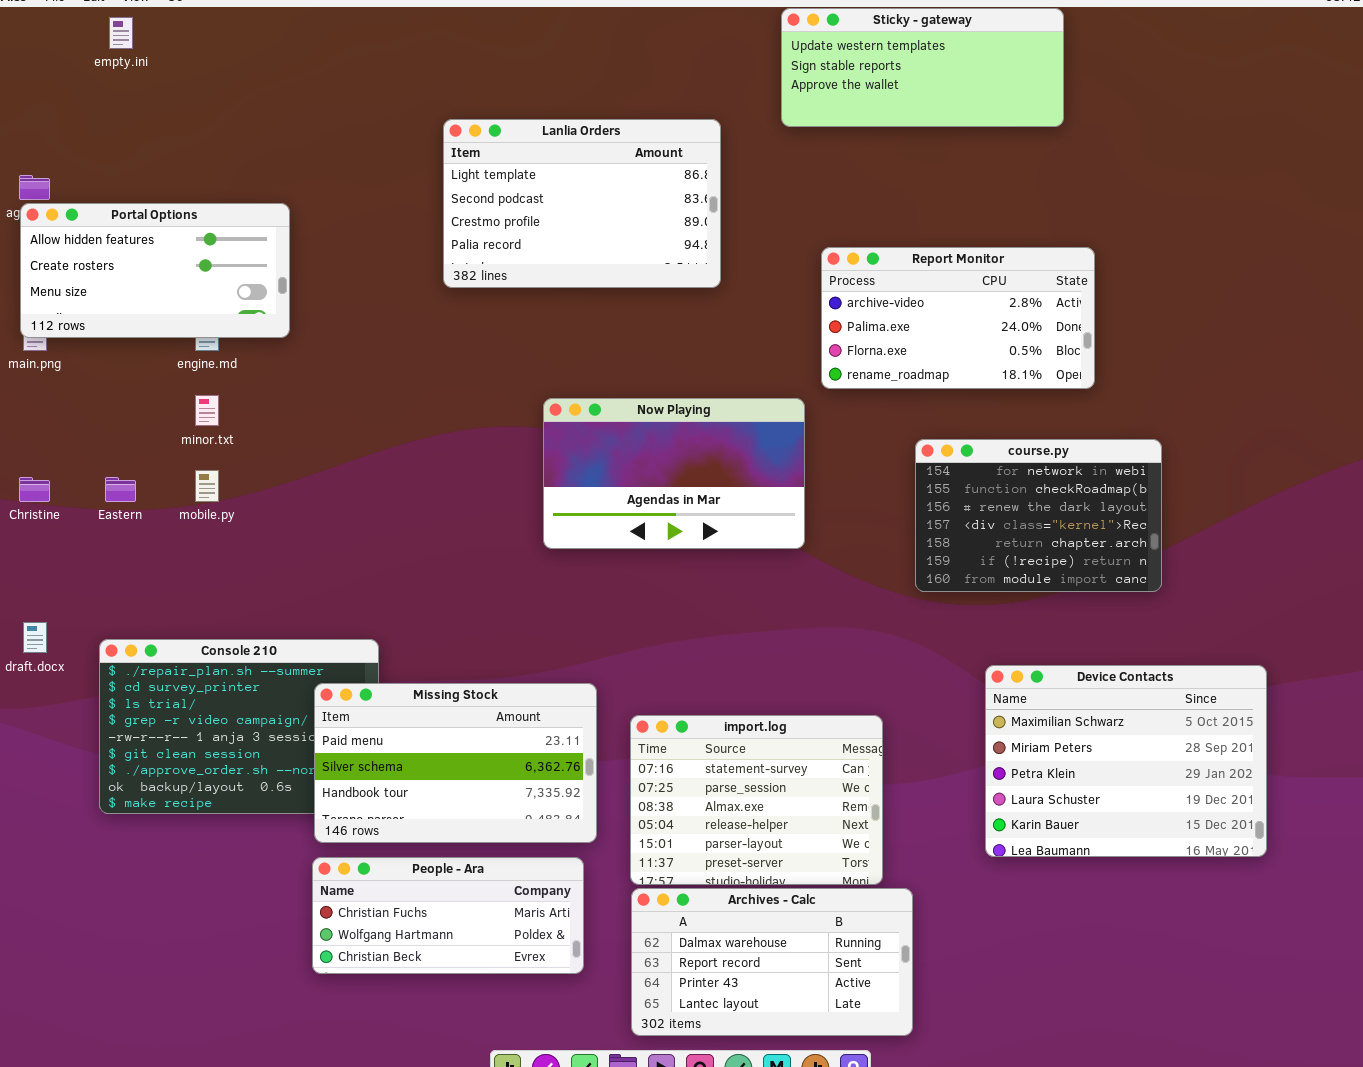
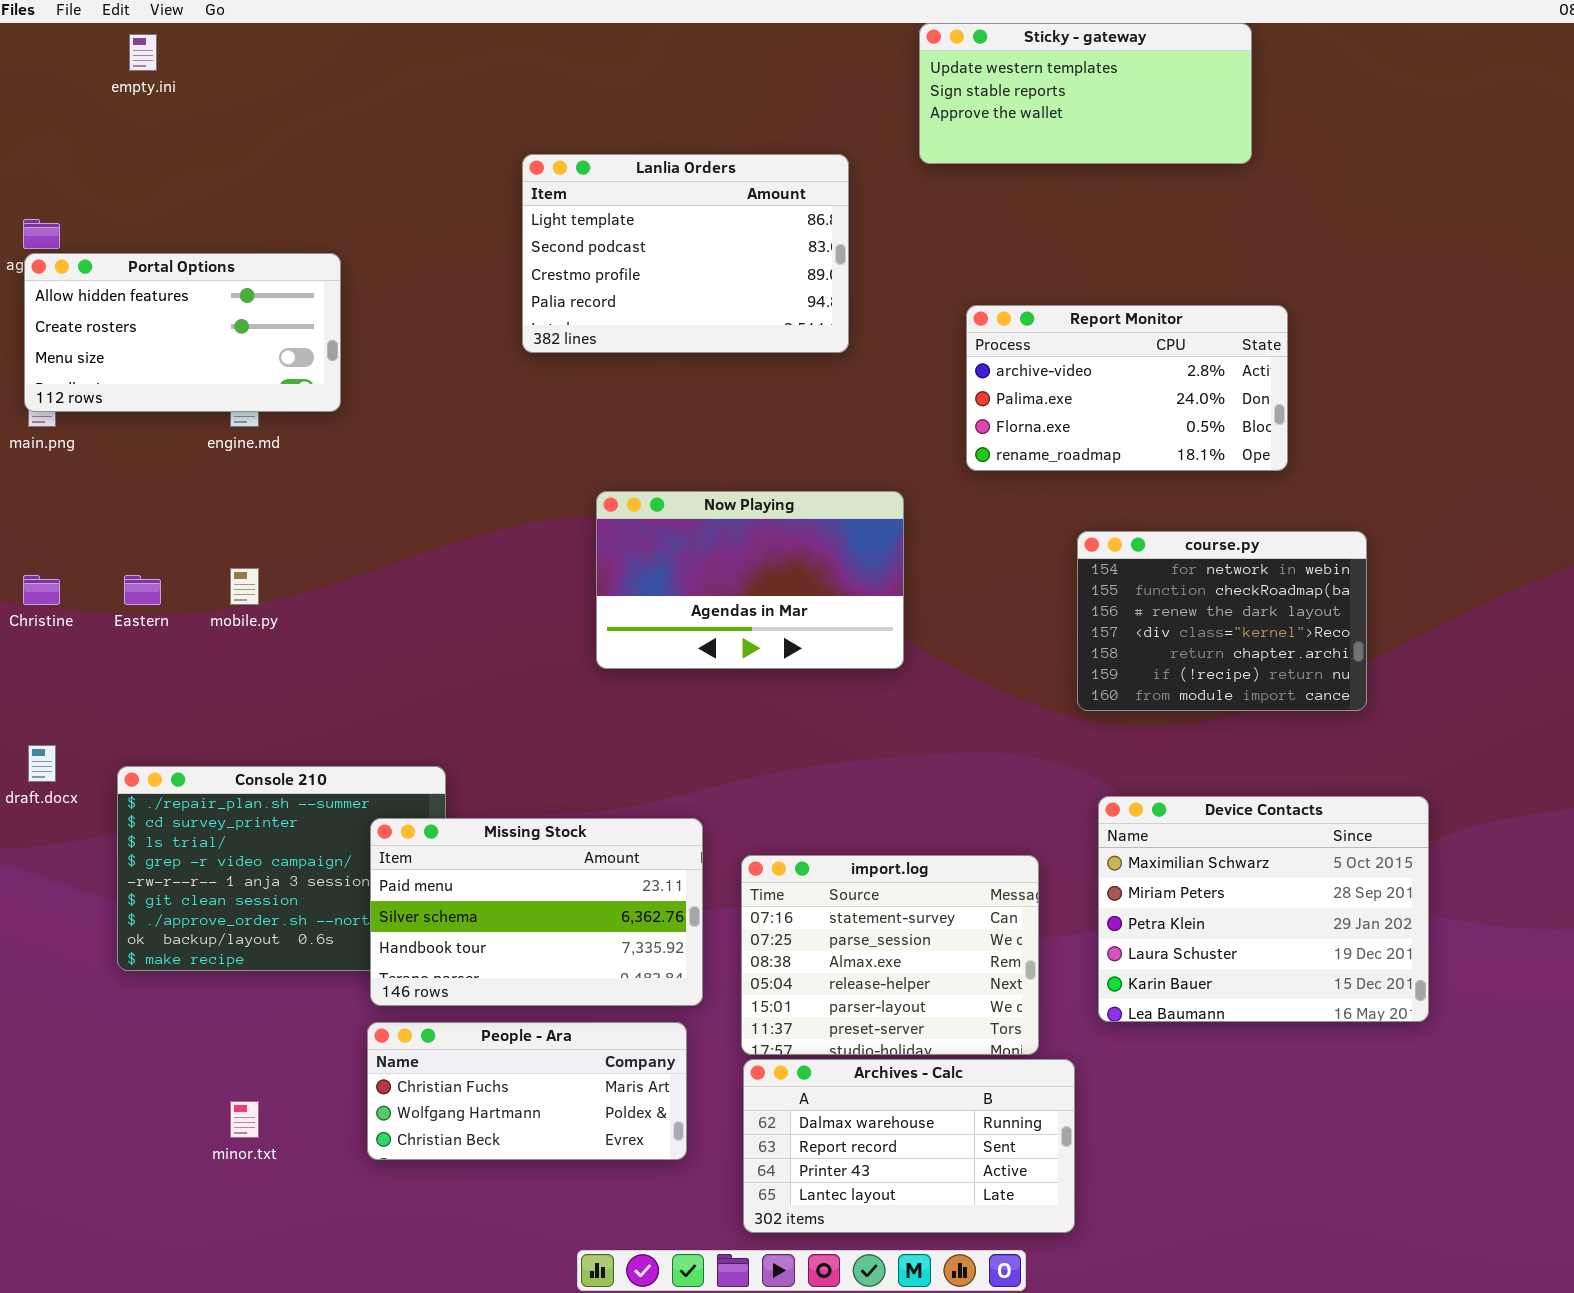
minor.txt: [195,395,219,426] -> [230,1101,259,1138], moved
Now Playing: [543,398,805,549] -> [596,491,904,669], moved
Device Contacts: [985,665,1267,857] -> [1098,796,1429,1022], moved

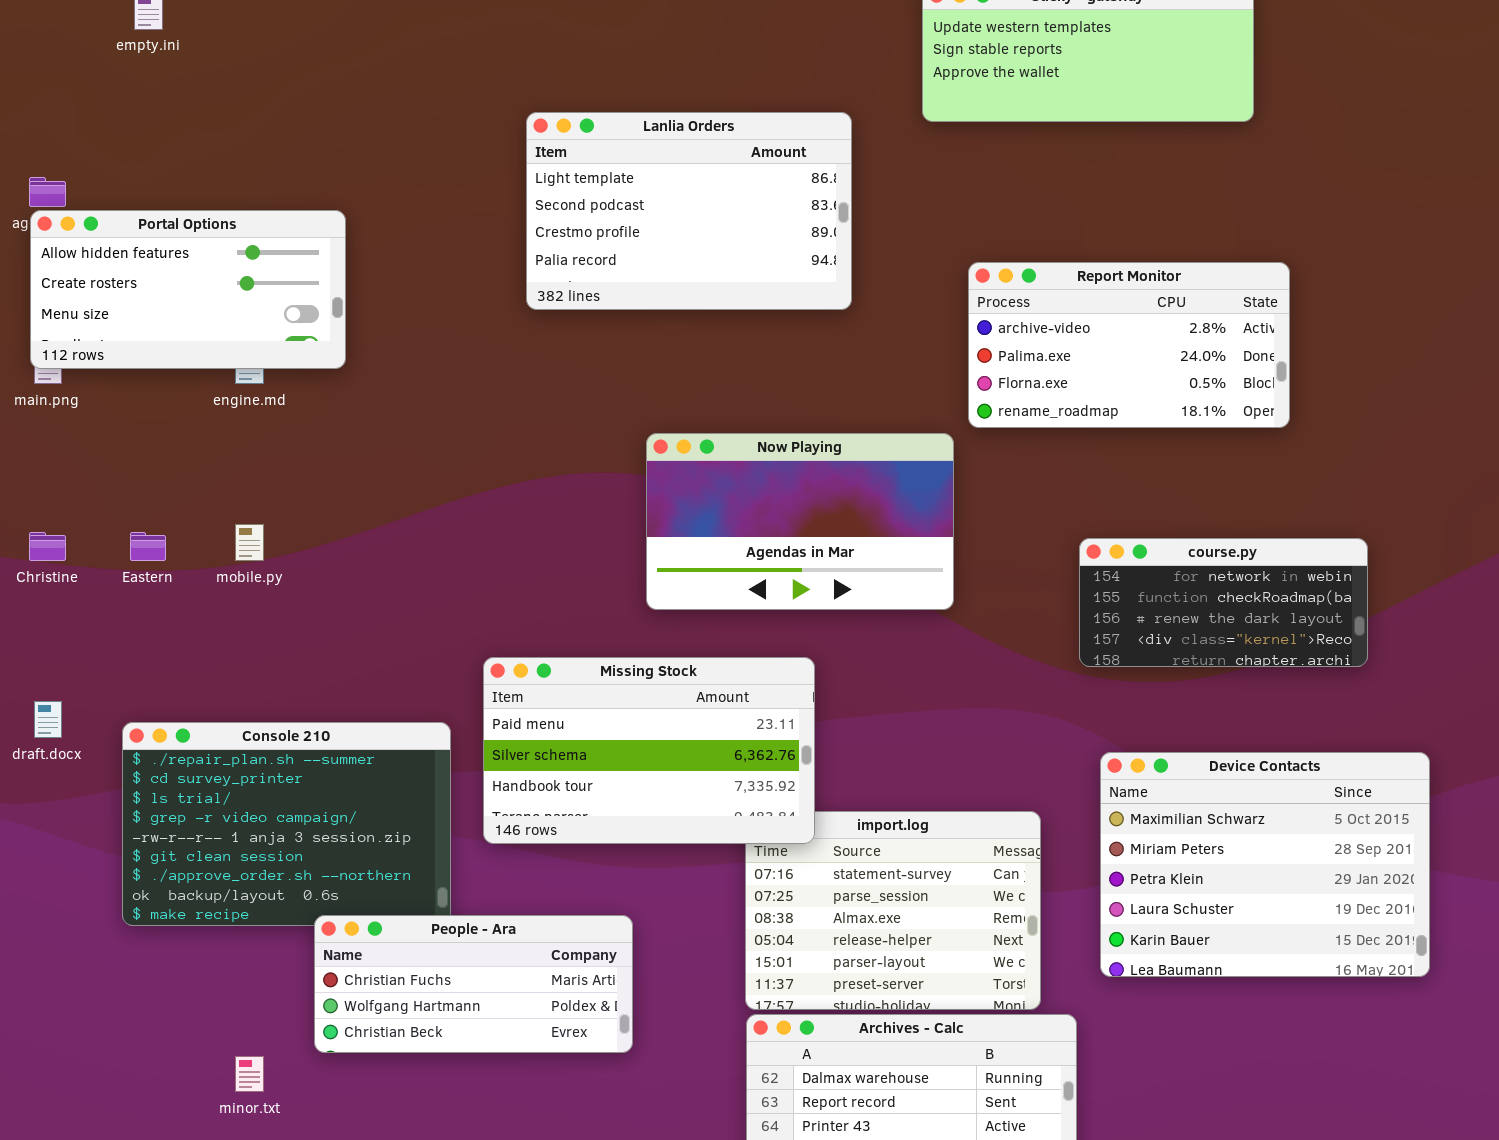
Now Playing: [596,491,904,669] -> [646,433,954,610], moved
course.py: [1077,531,1367,711] -> [1079,538,1368,667], resized
Missing Stock: [370,818,703,1006] -> [483,657,815,844], moved
People - Ara: [367,1022,687,1160] -> [314,915,633,1053], moved

